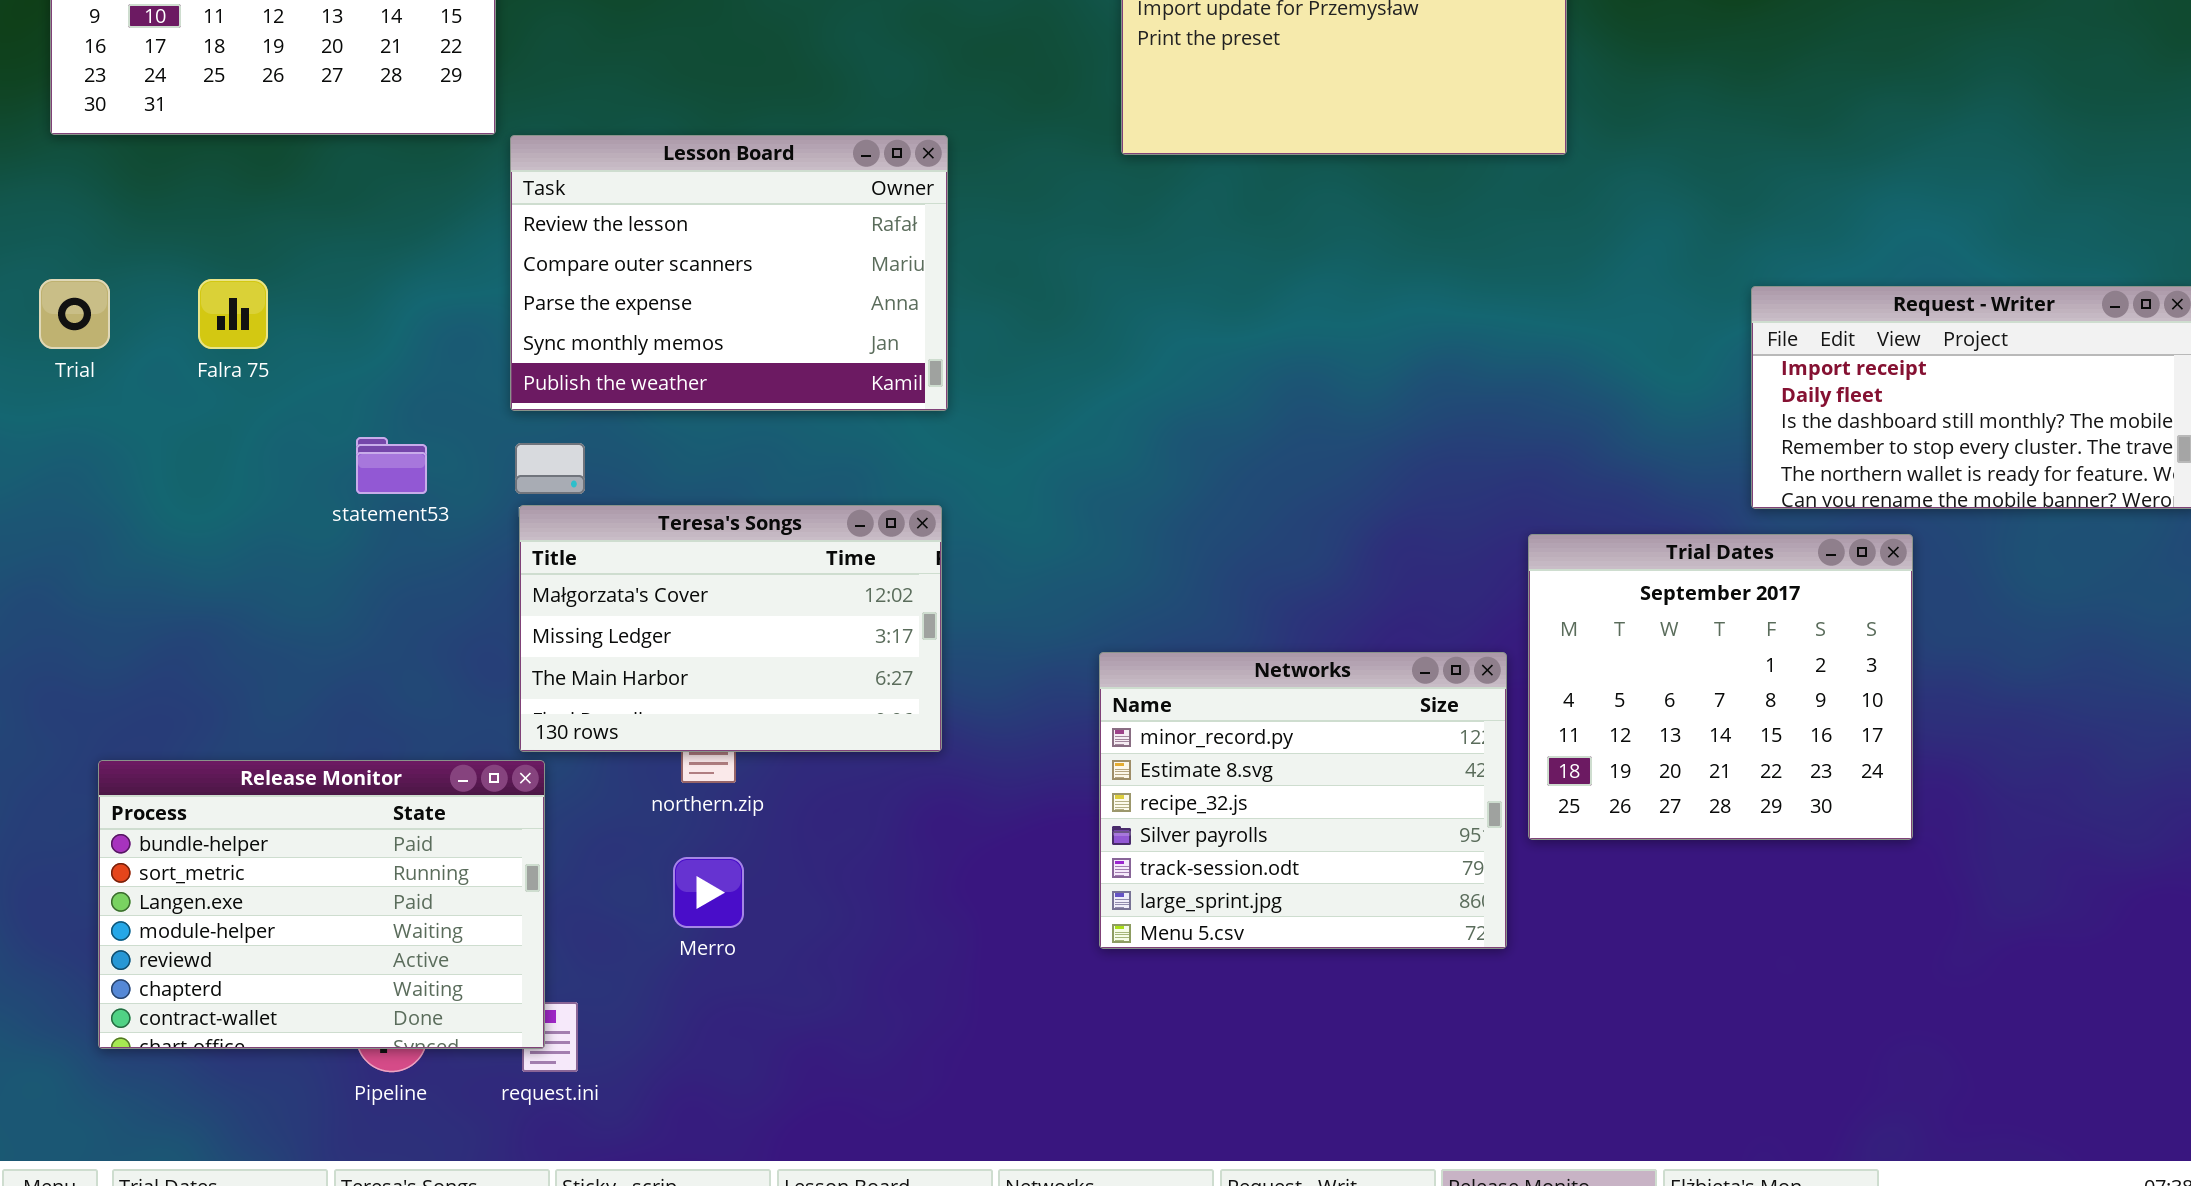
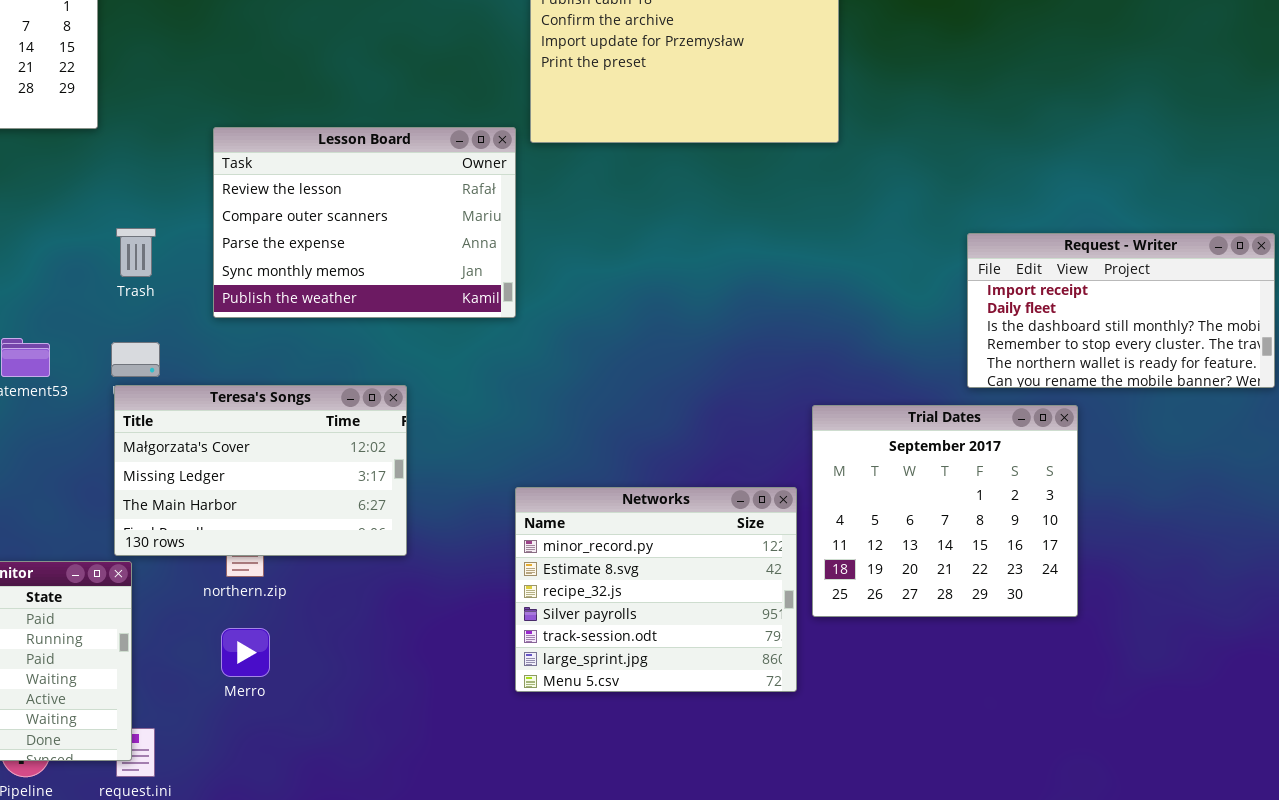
Lesson Board: [510,135,948,411] -> [213,127,516,318], moved

